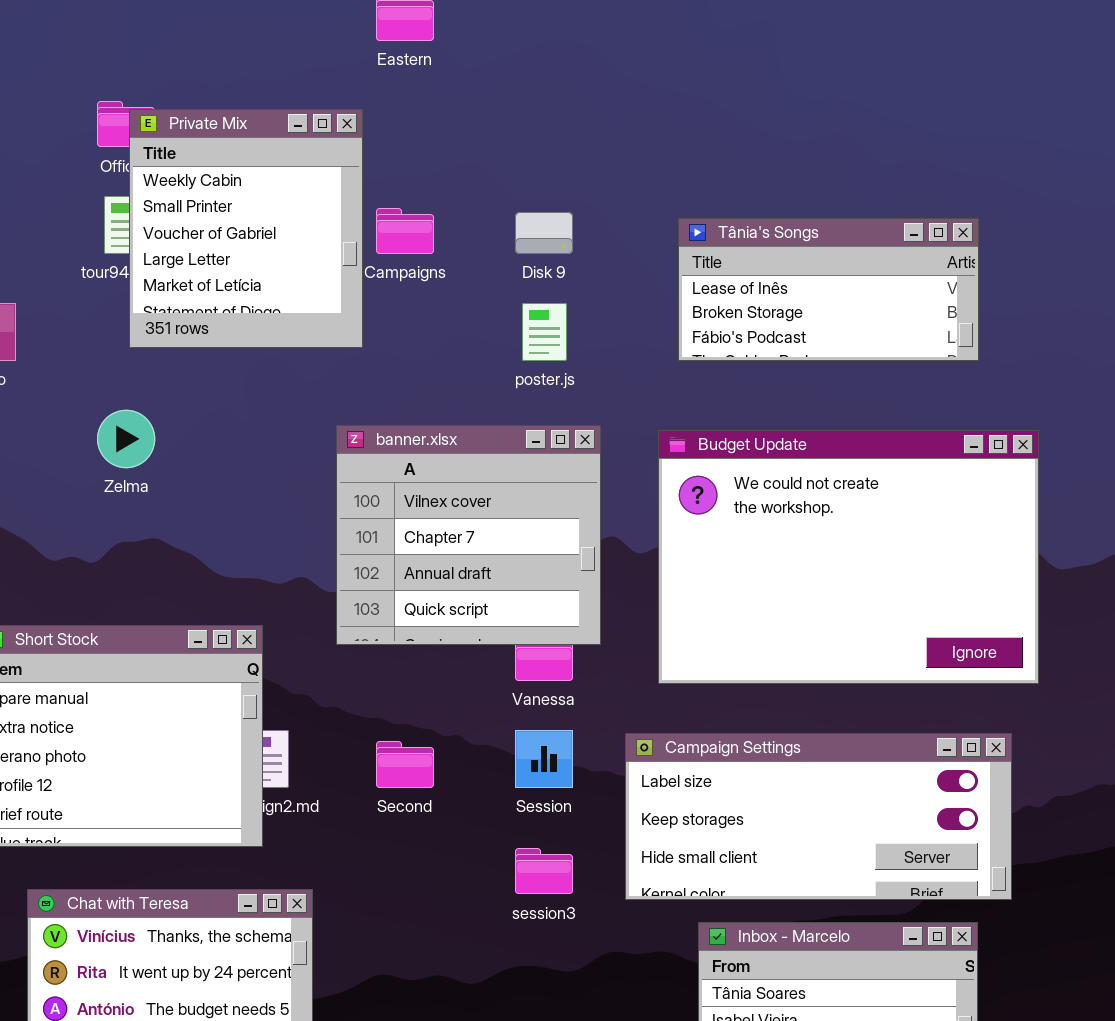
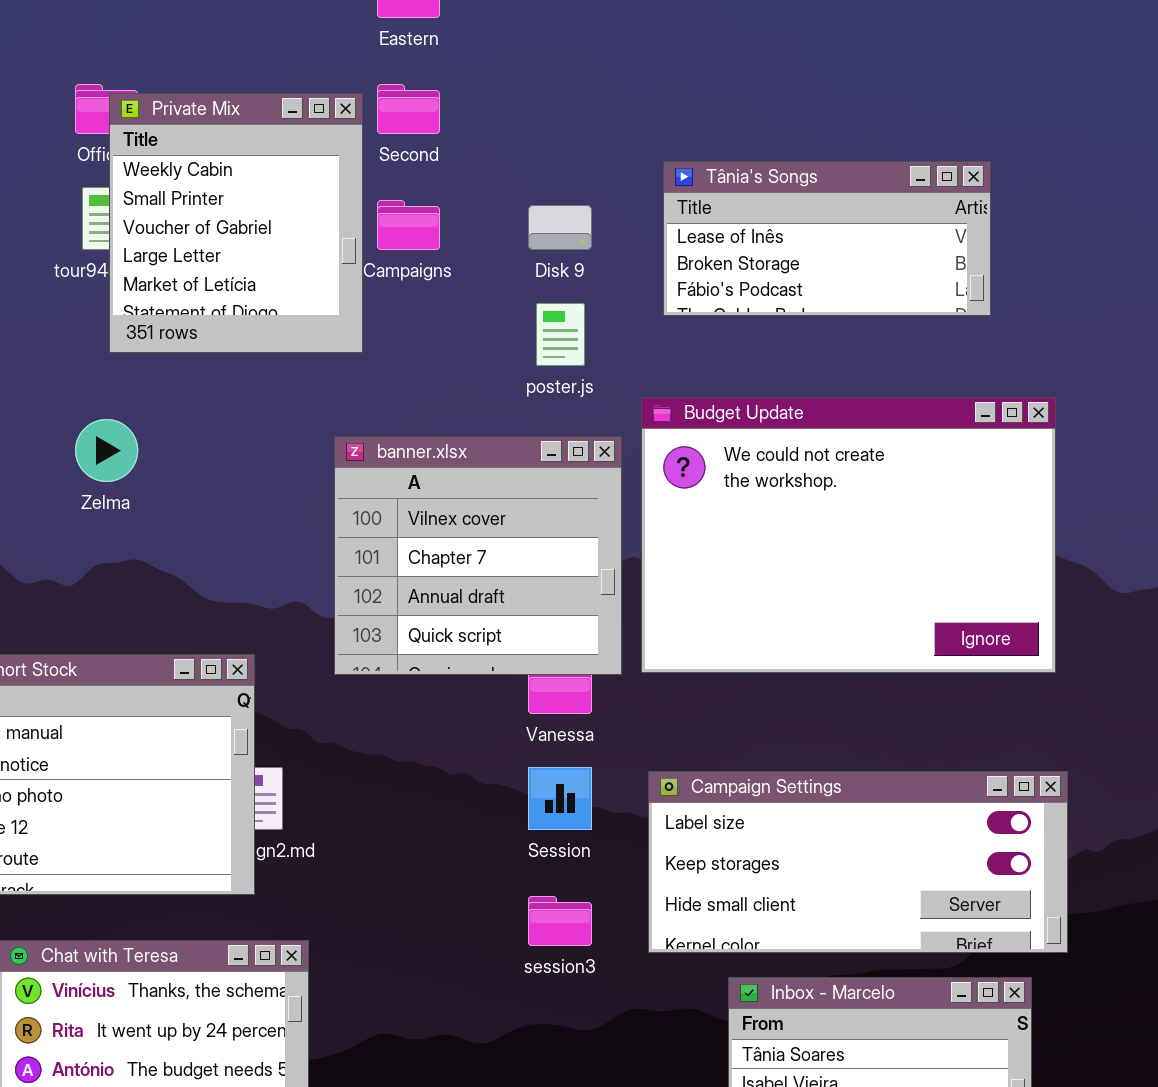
Tânia's Songs: [678,218,979,361] -> [663,161,991,316], moved
Budget Update: [658,430,1039,684] -> [641,397,1056,673], moved
Second: [376,741,434,788] -> [377,84,440,134], moved

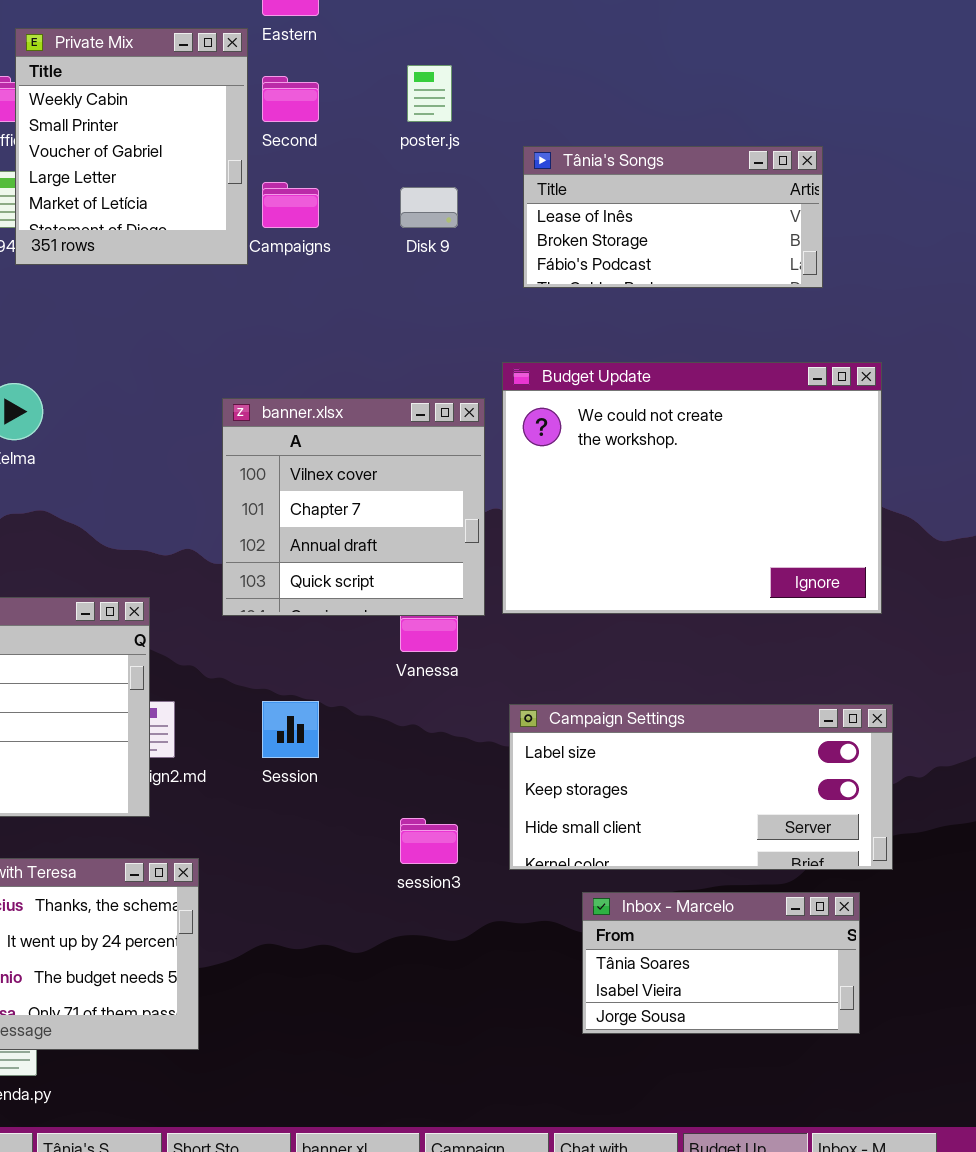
Private Mix: [109,93,363,353] -> [15,28,248,265], moved
poster.js: [536,303,585,366] -> [407,65,452,122], moved
Session: [528,767,592,830] -> [262,701,319,758], moved

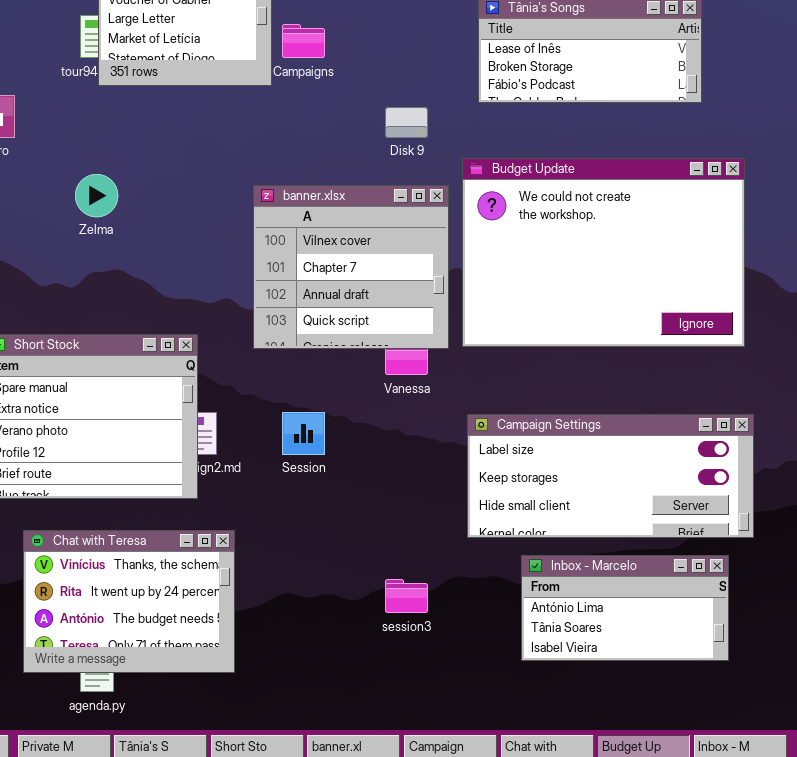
Disk 9: [400,187,458,228] -> [385,107,428,138], moved
session3: [400,818,458,864] -> [385,579,428,613], moved
Inbox - Marcelo: [582,892,860,1034] -> [521,555,729,661], scrolled up 1 row

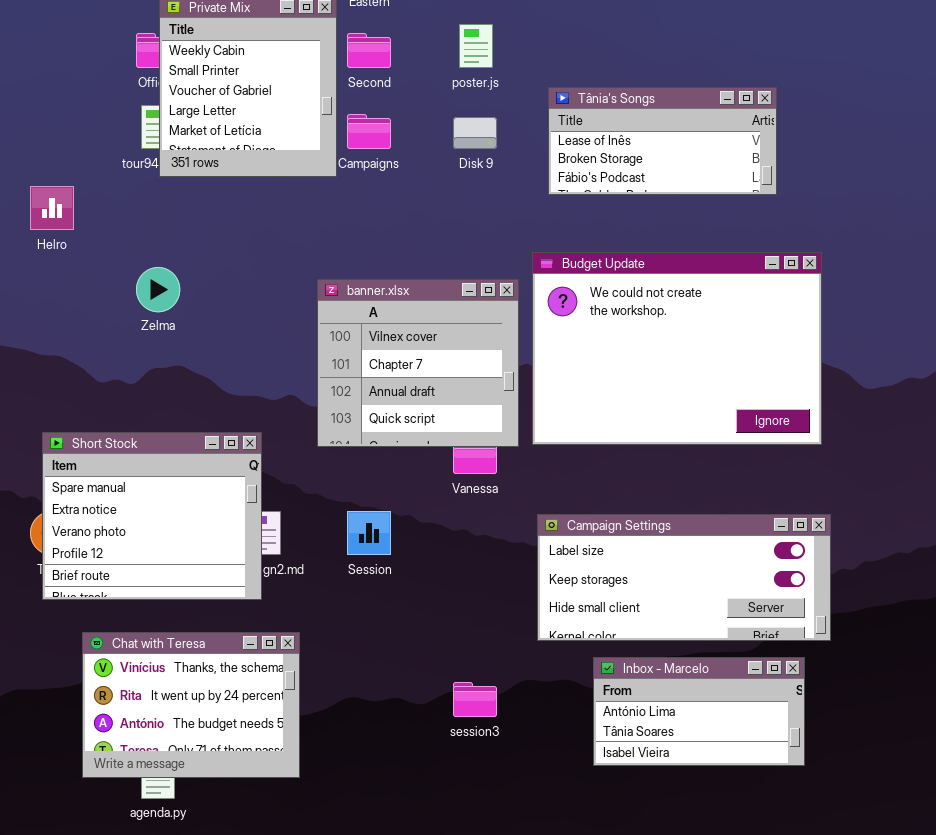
Disk 9: [385,107,428,138] -> [453,117,497,149], moved

